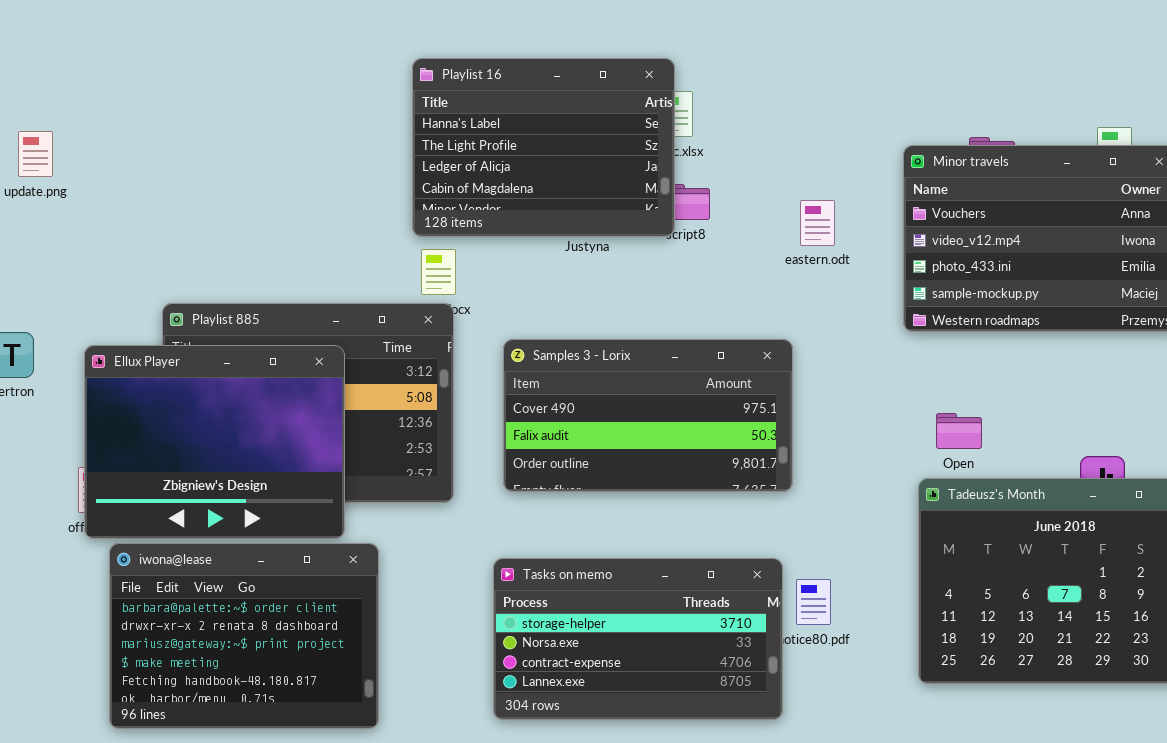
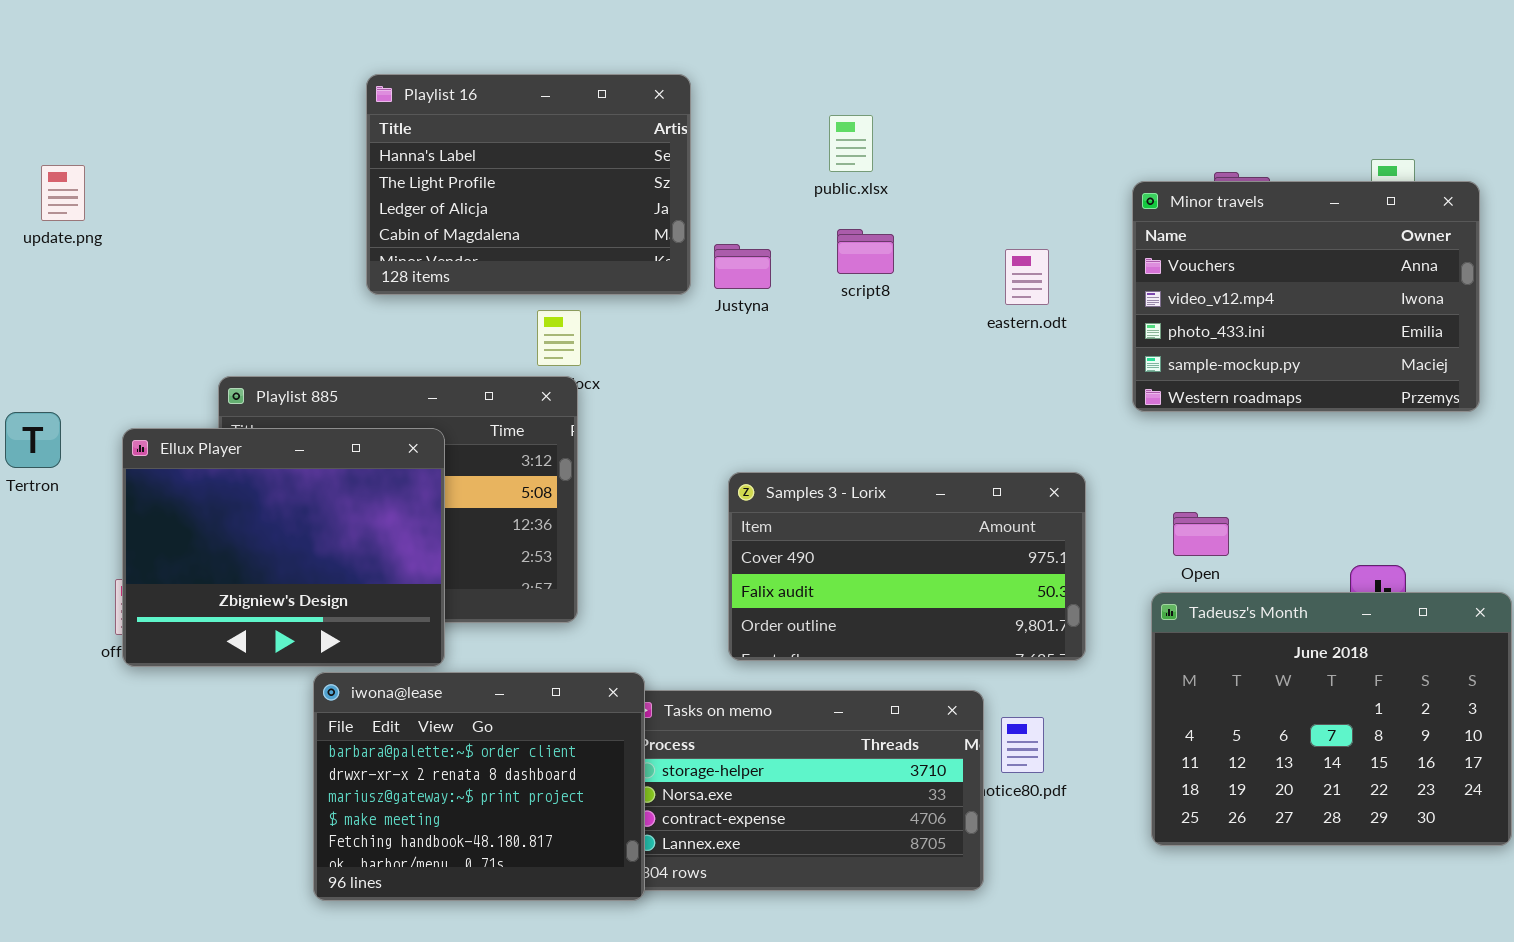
Playlist 16: [412,58,675,237] -> [366,74,691,295], moved
Samples 3 - Lorix: [503,339,793,492] -> [728,472,1086,661], moved
iwona@lease: [109,543,379,729] -> [313,672,645,901], moved

